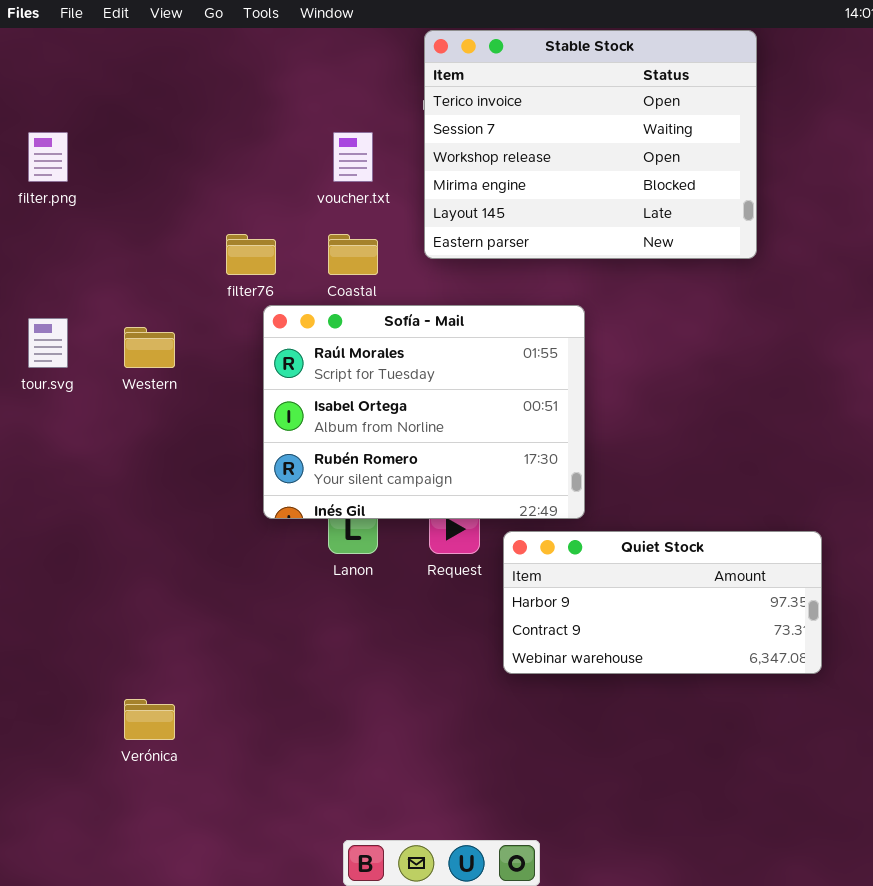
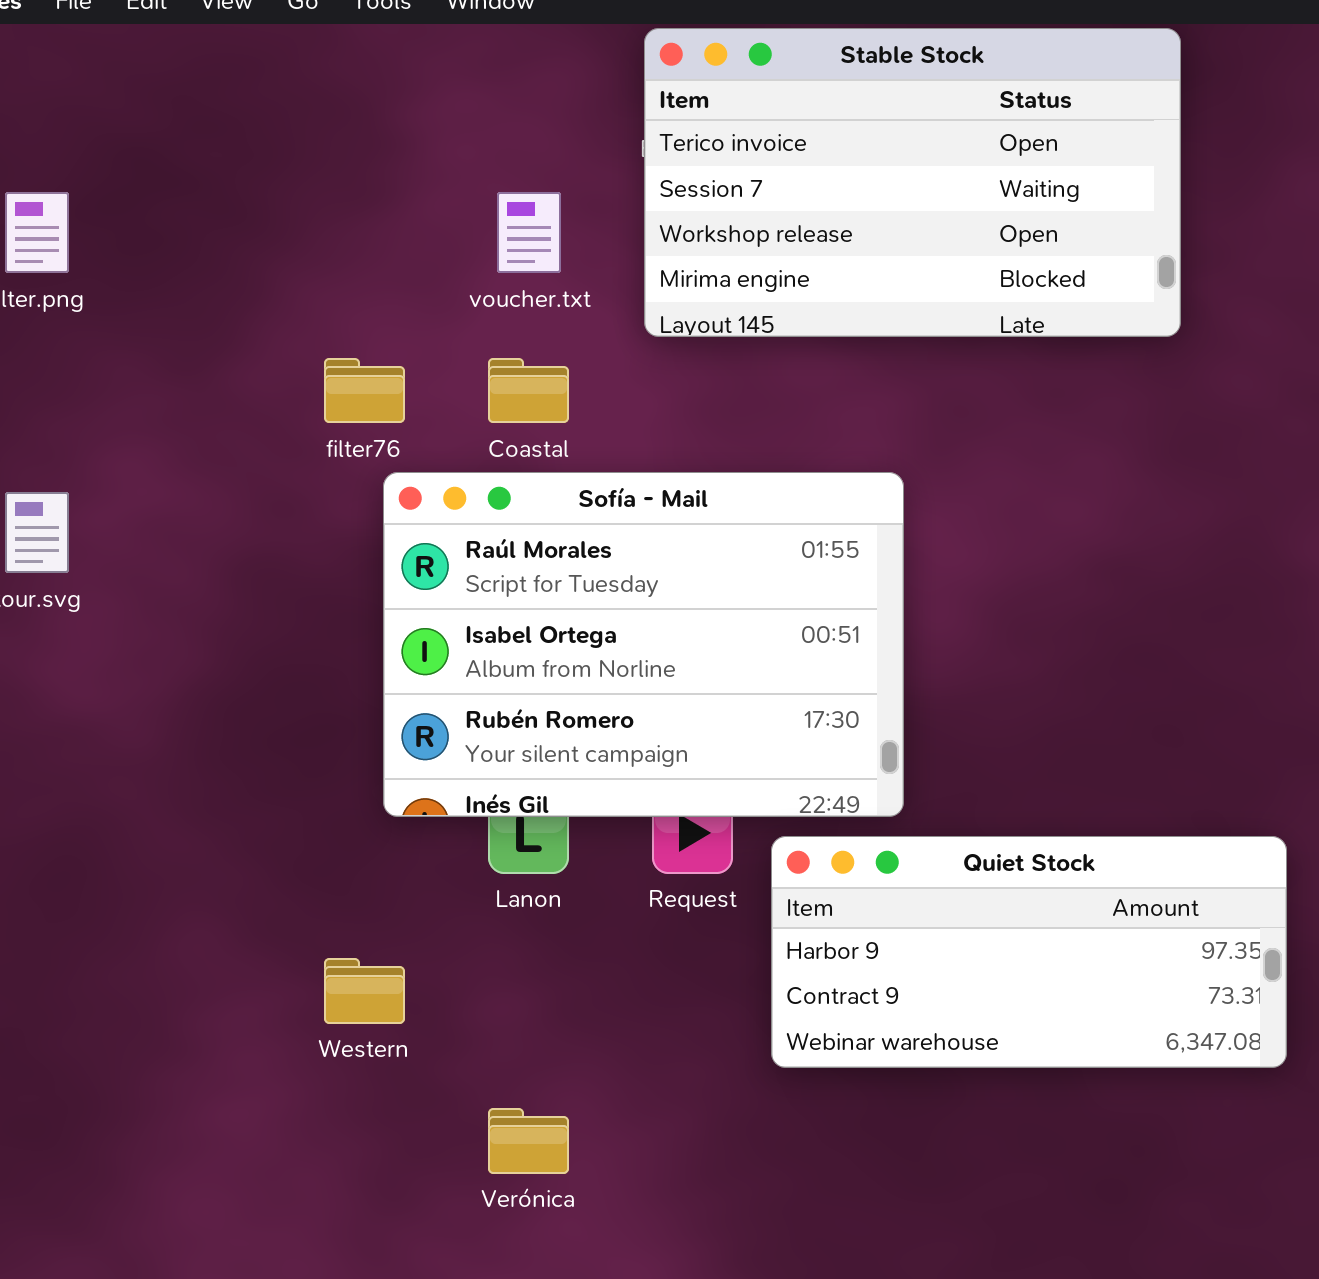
Stable Stock: [424,30,757,259] -> [644,28,1181,337], resized
Western: [124,327,175,368] -> [324,958,405,1024], moved
Verónica: [124,699,175,740] -> [488,1108,569,1174], moved

